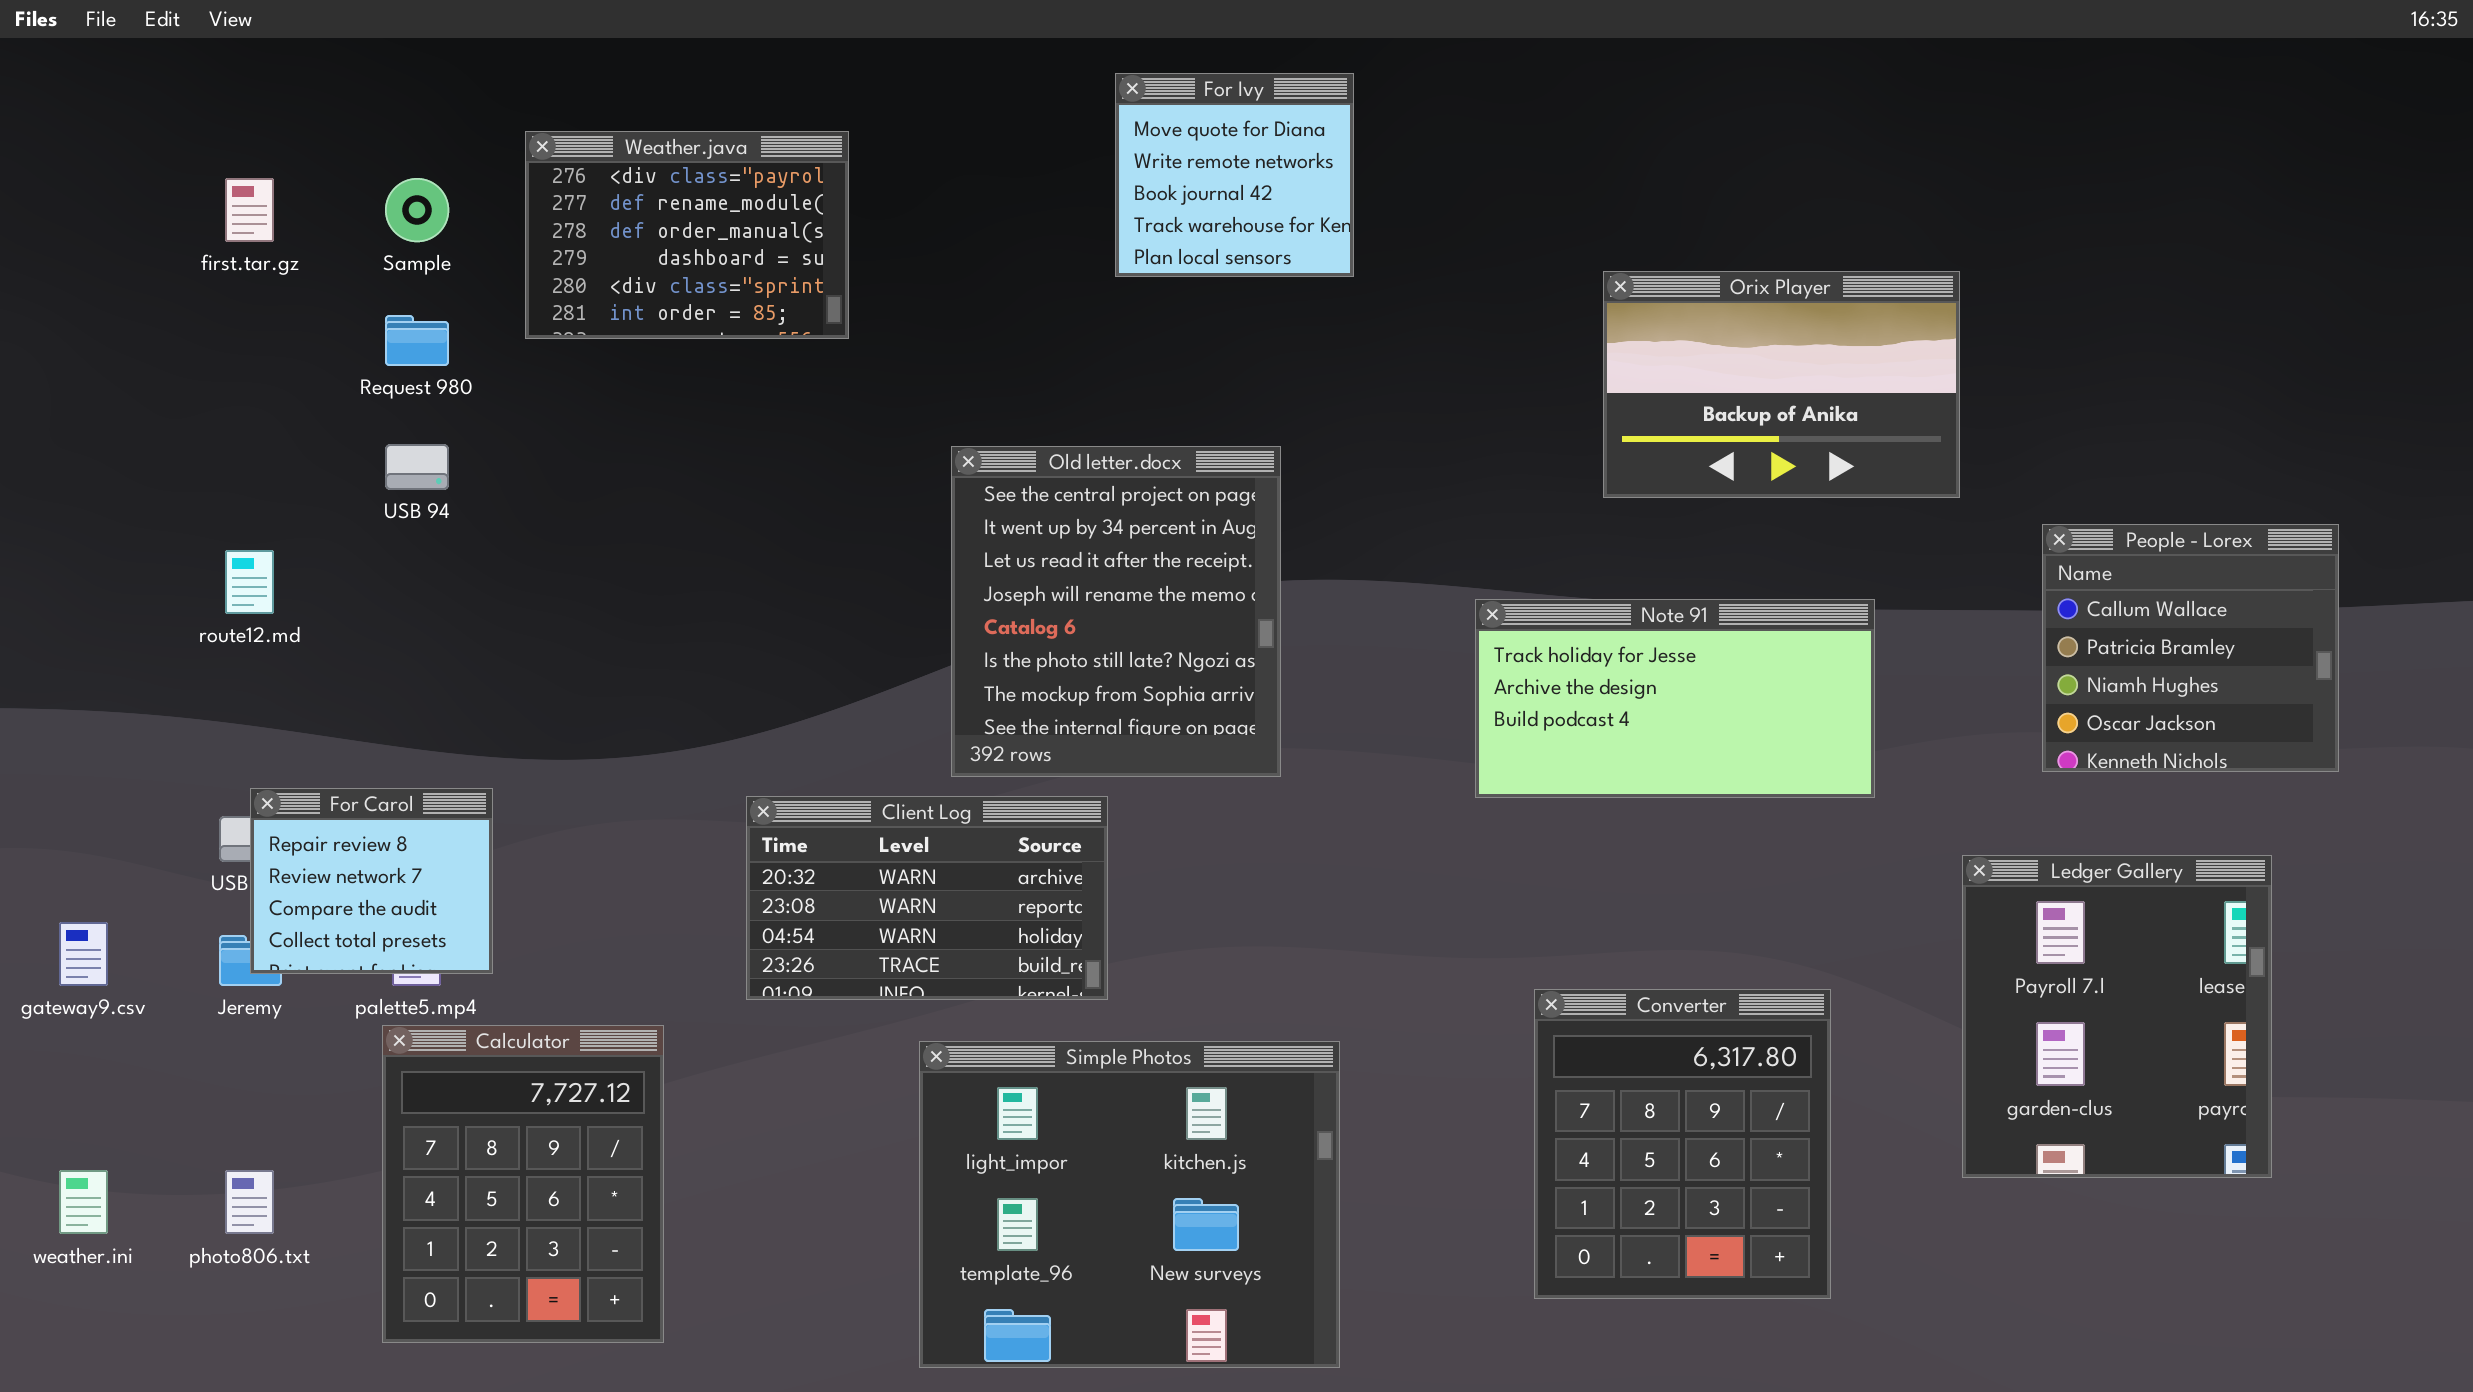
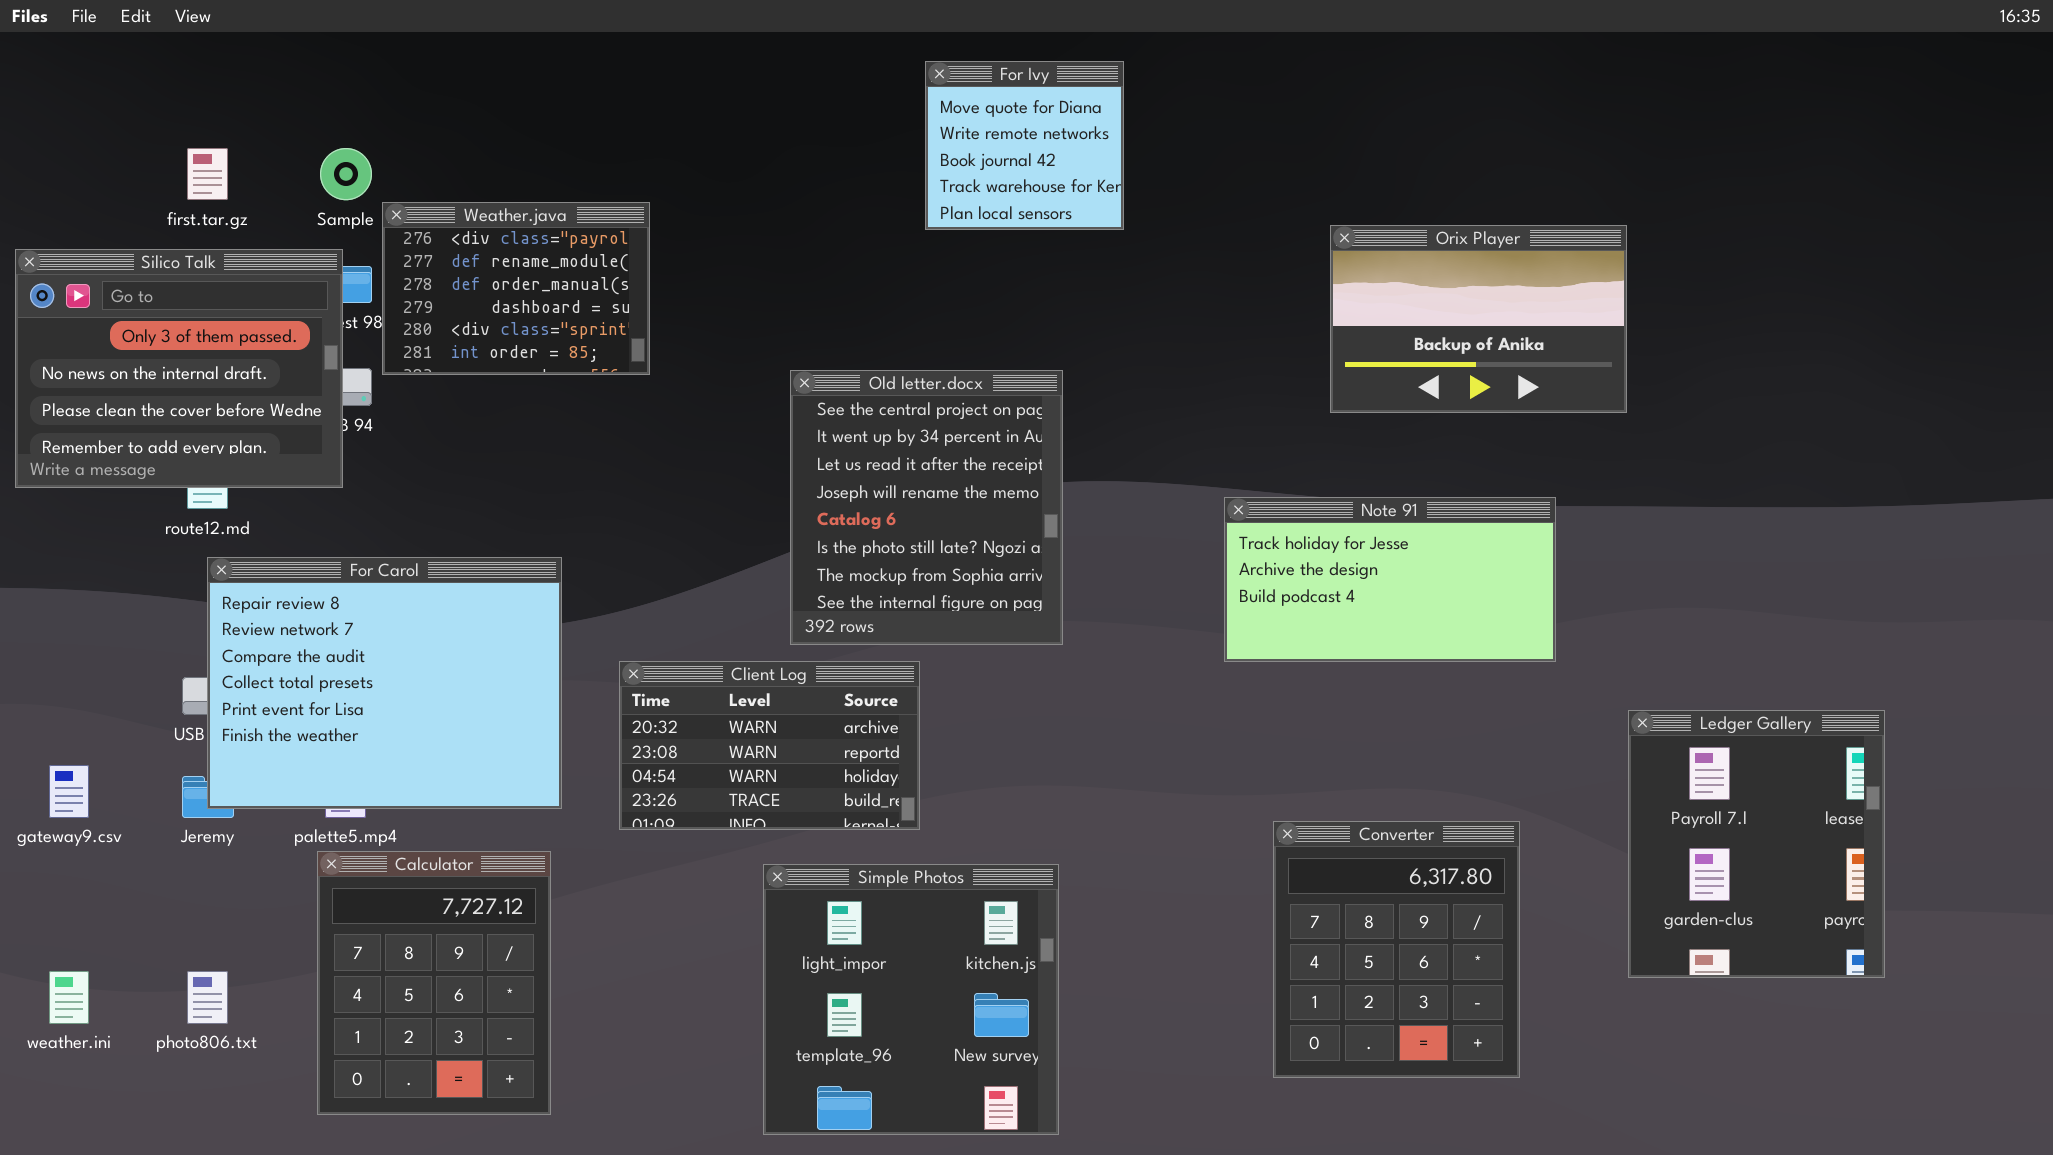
Weather.java: [525,131,849,339] -> [382,202,650,375], moved
Silico Talk: none -> [15,249,343,488], opened
People - Lorex: [2042,524,2339,772] -> none, closed
For Carol: [250,788,493,974] -> [207,557,562,809], resized
Simple Photos: [919,1041,1340,1368] -> [763,864,1059,1135], resized

